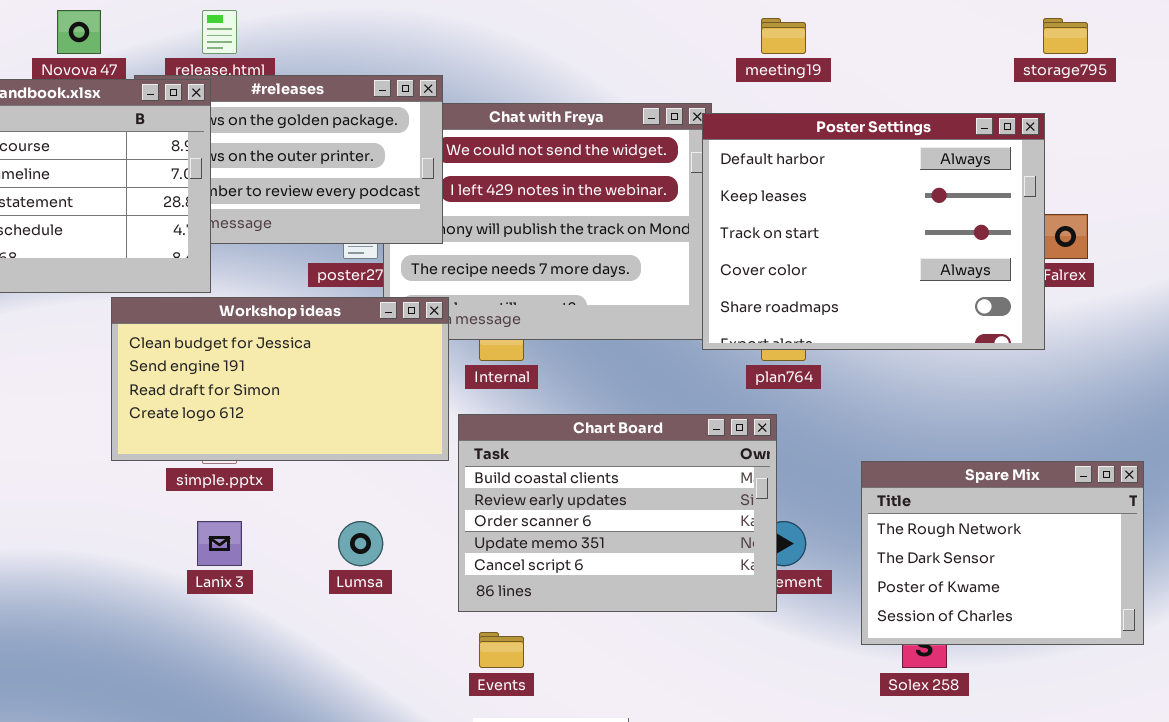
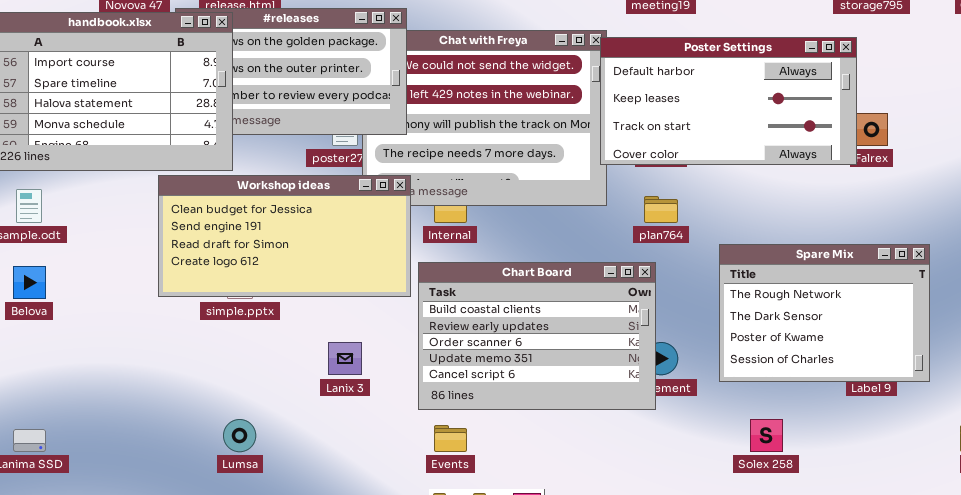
Poster Settings: [702,113,1045,350] -> [600,37,857,165], resized
Spare Mix: [861,461,1144,645] -> [719,244,930,382], moved
Lanix 3: [197,521,242,566] -> [328,342,362,375], moved
Lumsa: [338,521,383,566] -> [223,419,256,452], moved

